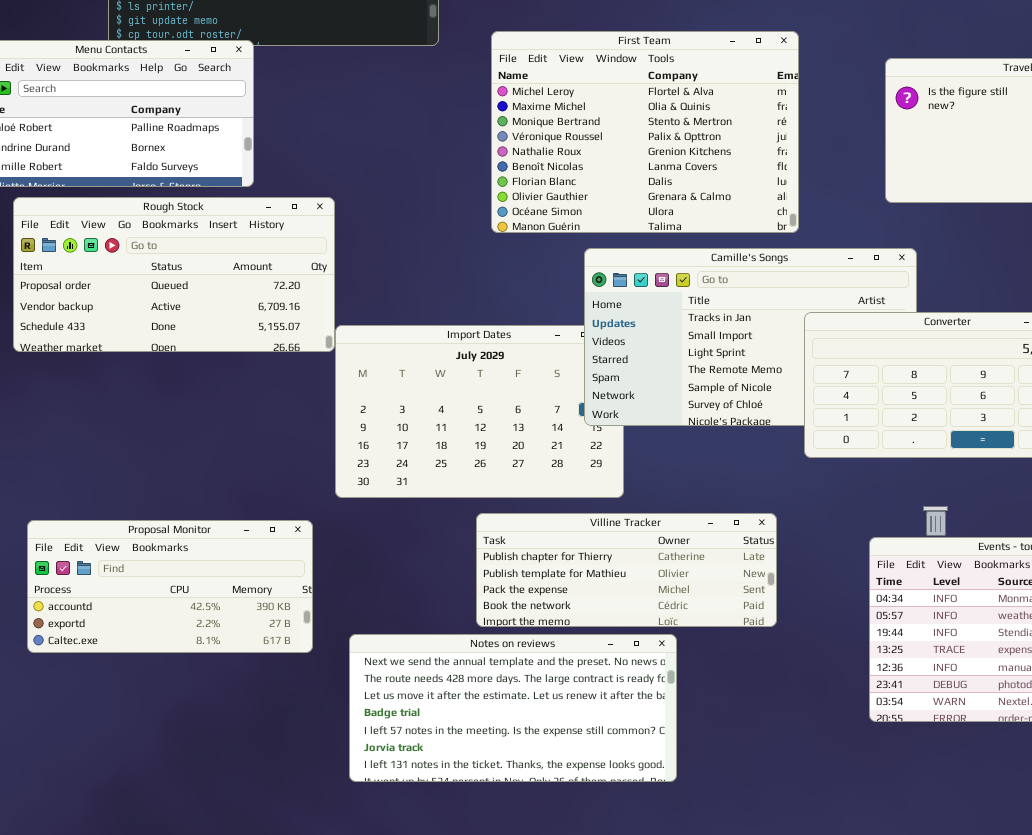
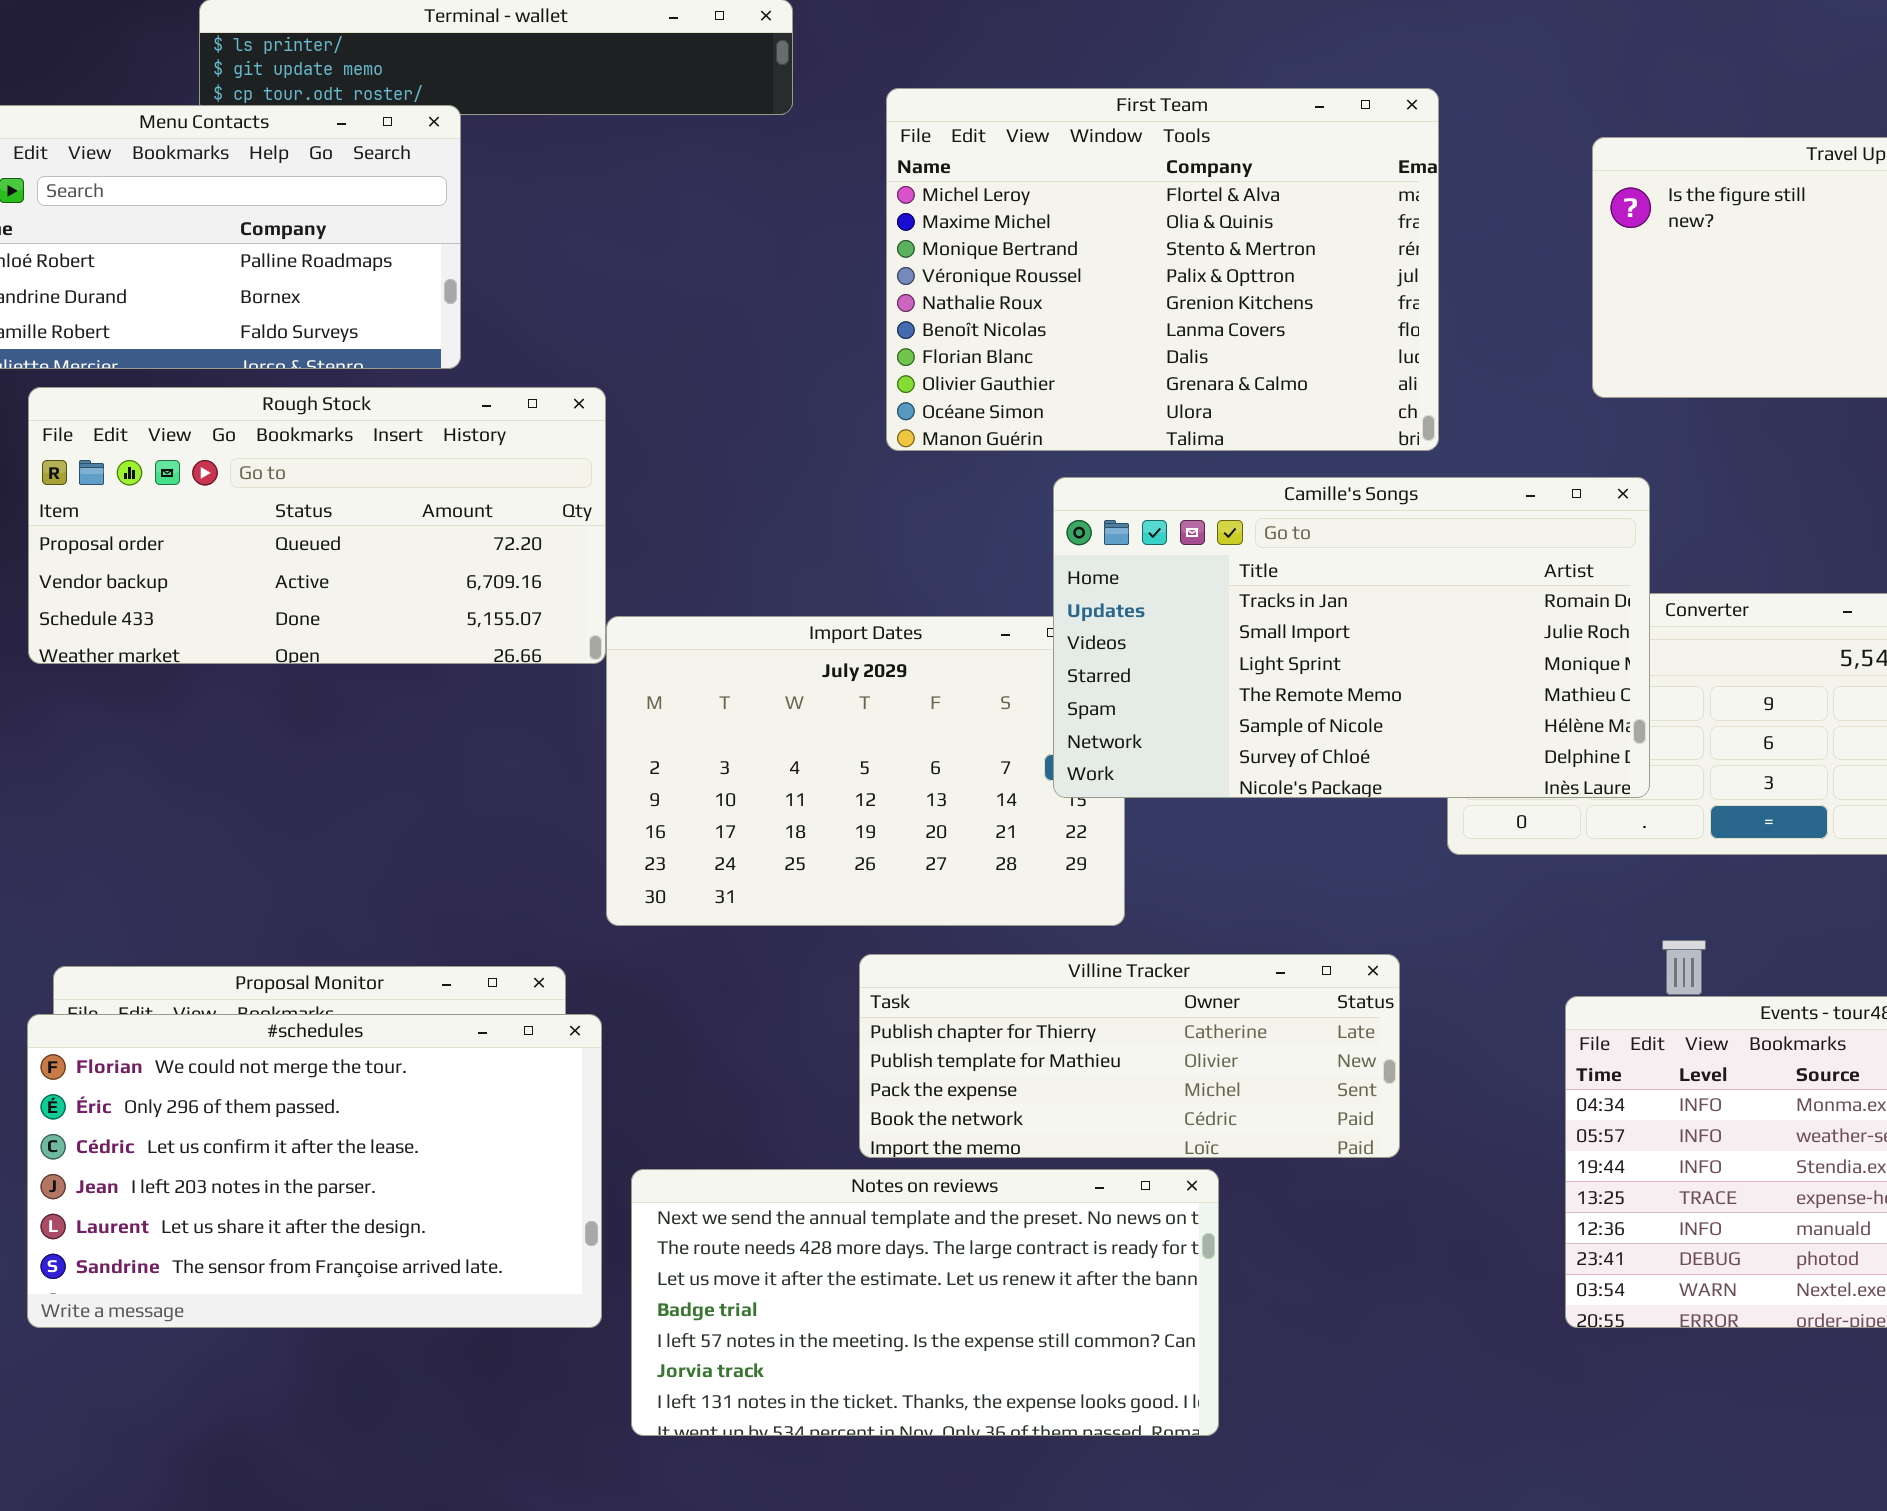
Camille's Songs: [584,248,917,426] -> [1053,477,1650,798], raised
#schedules: none -> [27,1014,602,1328], opened

